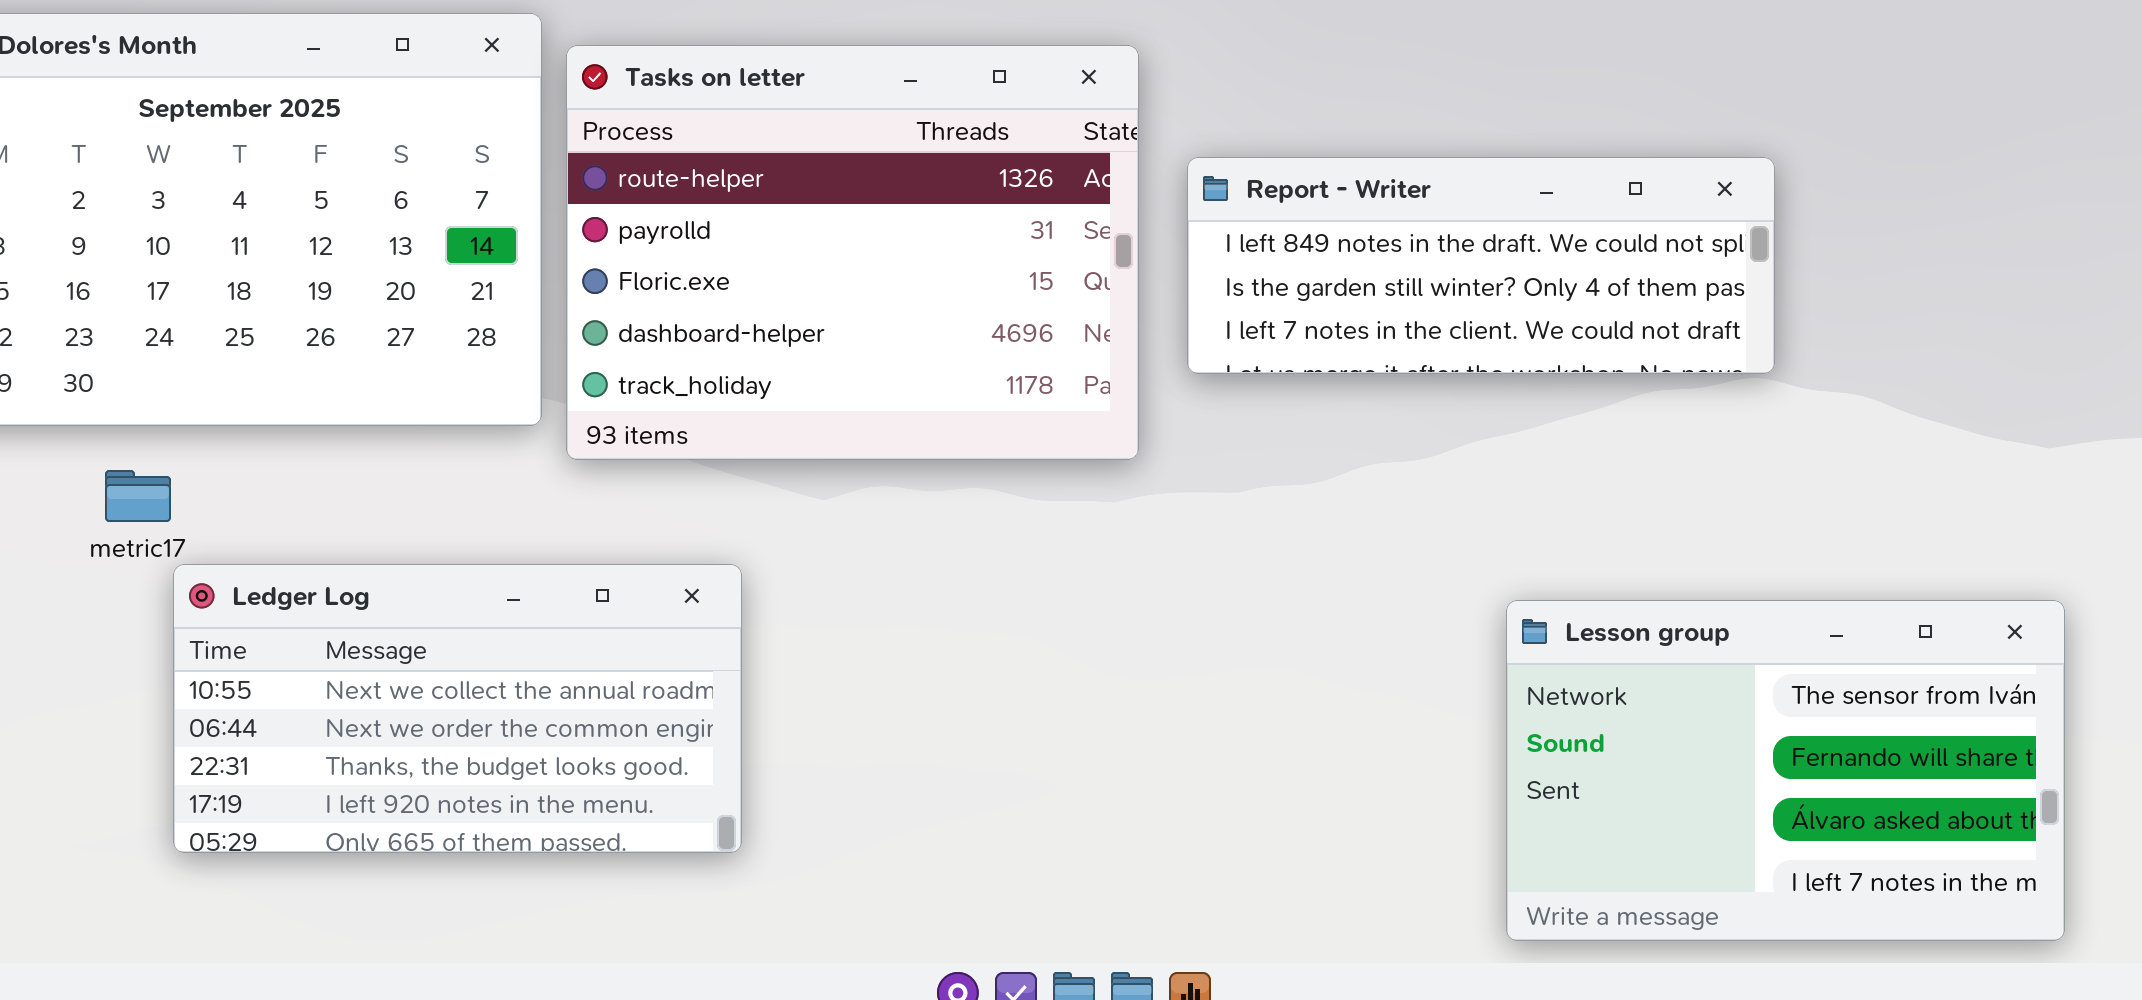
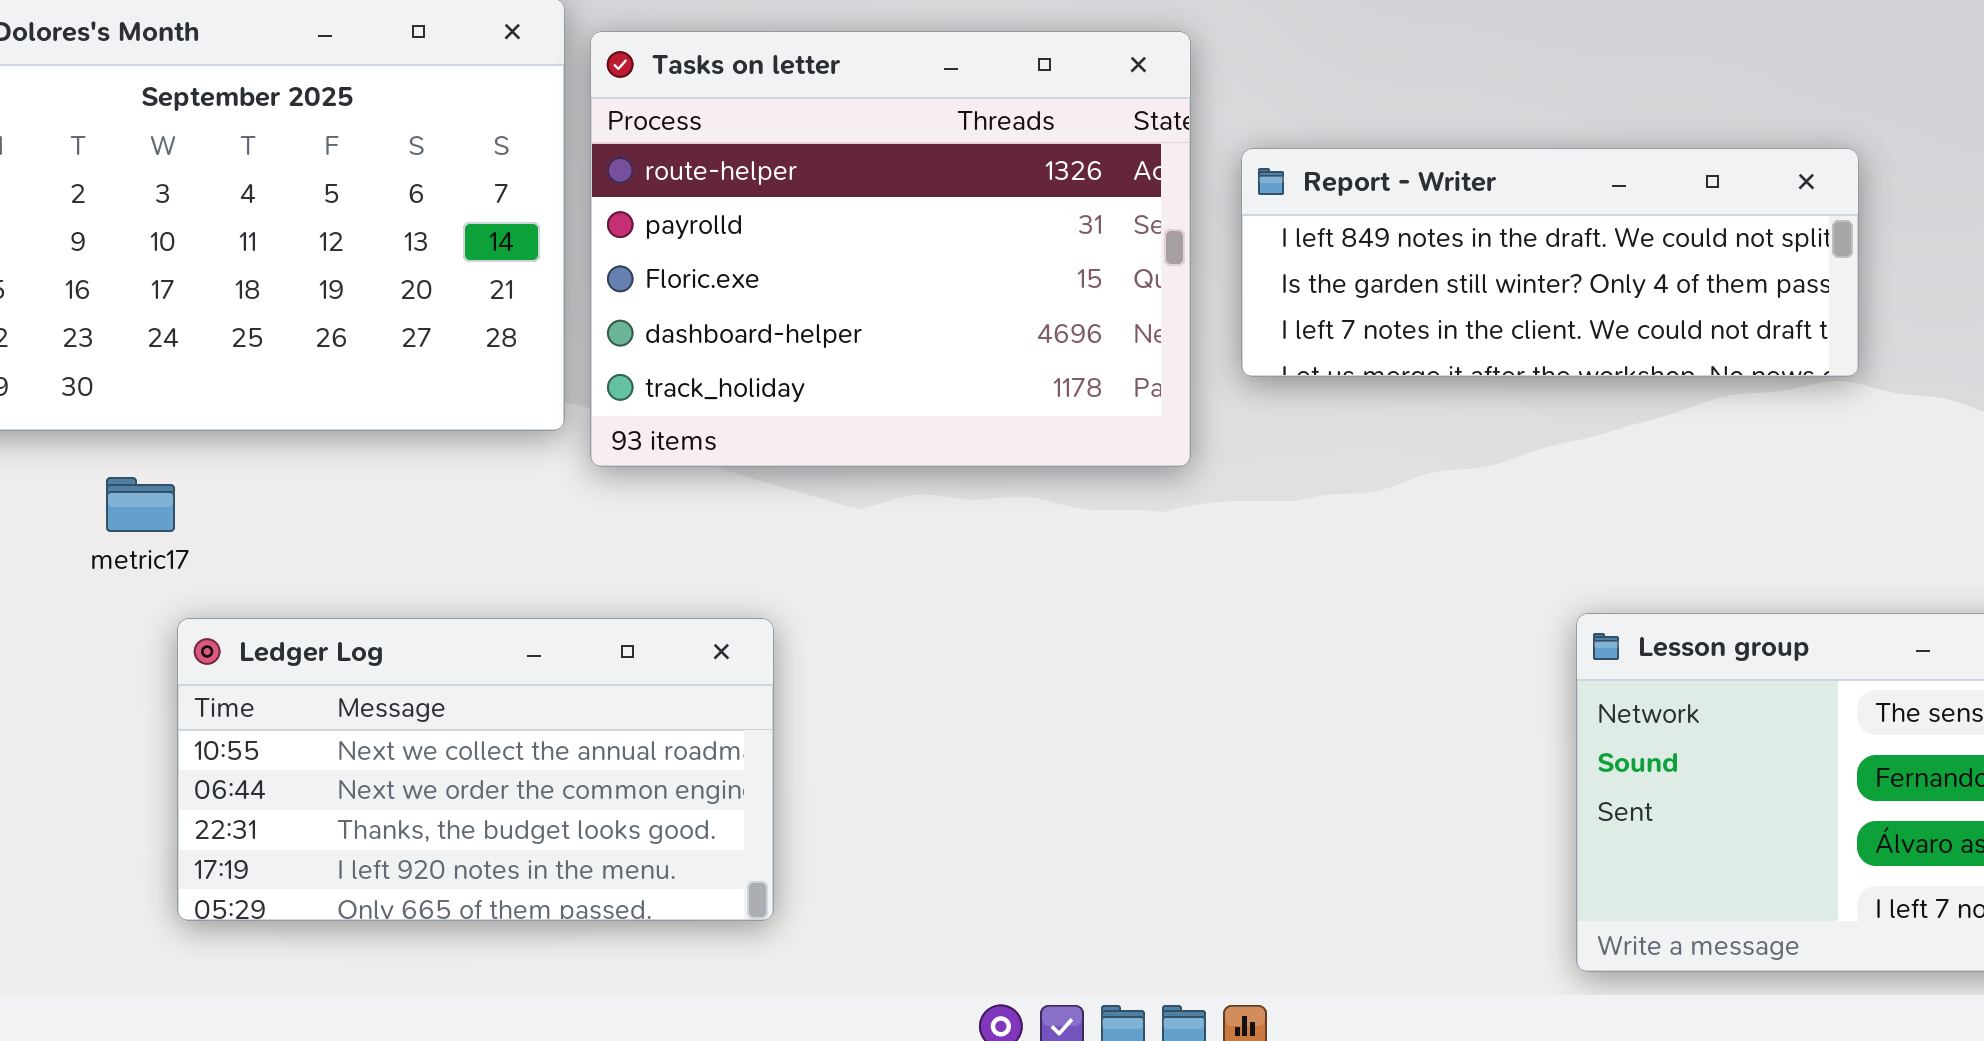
Ledger Log: [173,564,742,853] -> [177,618,774,921], moved

